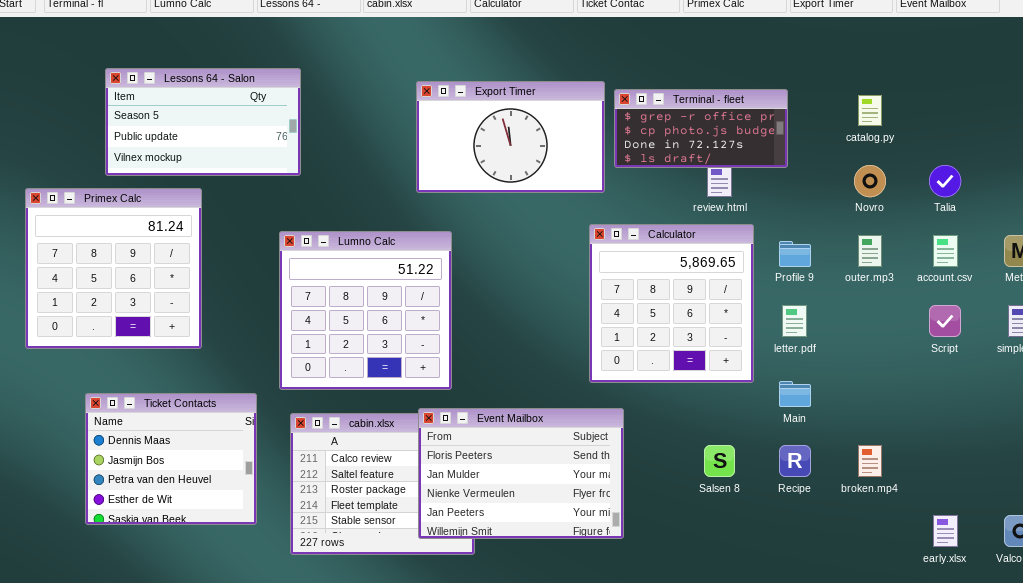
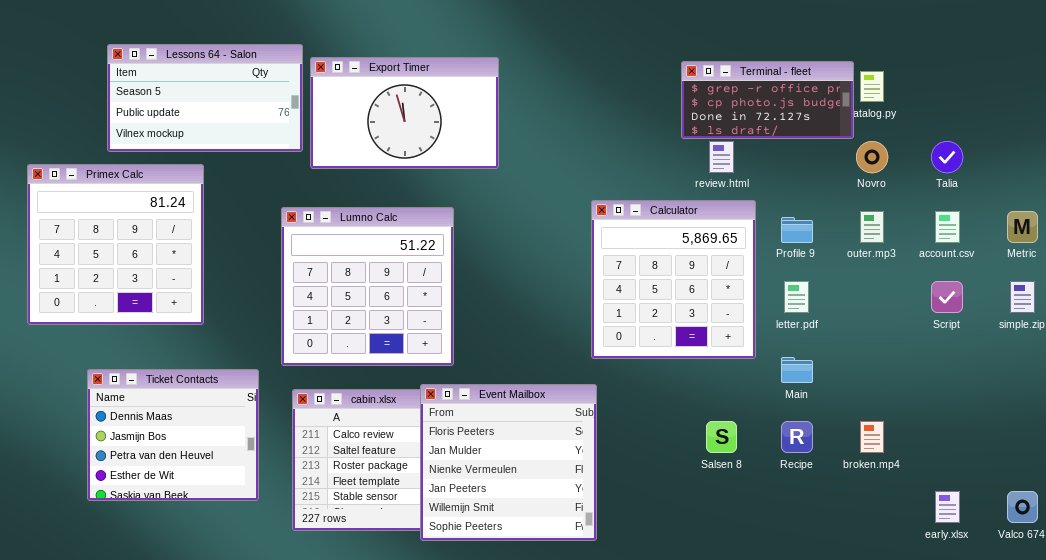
Export Timer: [416,81,605,193] -> [310,57,499,169], moved
Terminal - fleet: [614,89,788,168] -> [681,61,854,139], moved
Event Mailbox: [418,408,624,539] -> [420,384,597,541], resized

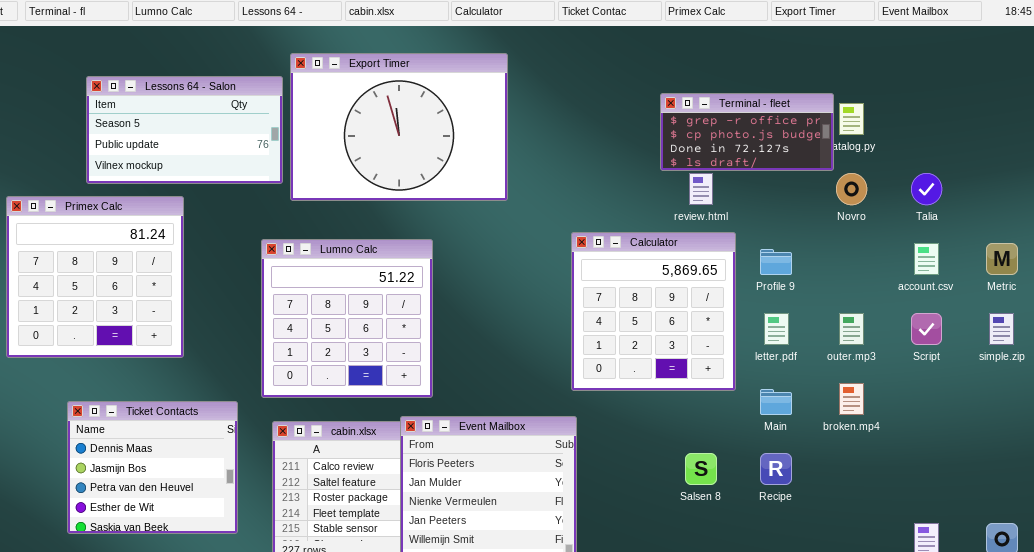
Export Timer: [310,57,499,169] -> [290,53,508,201], resized
outer.mp3: [860,211,884,243] -> [839,313,864,345], moved
broken.mp4: [860,421,884,453] -> [839,383,864,415], moved

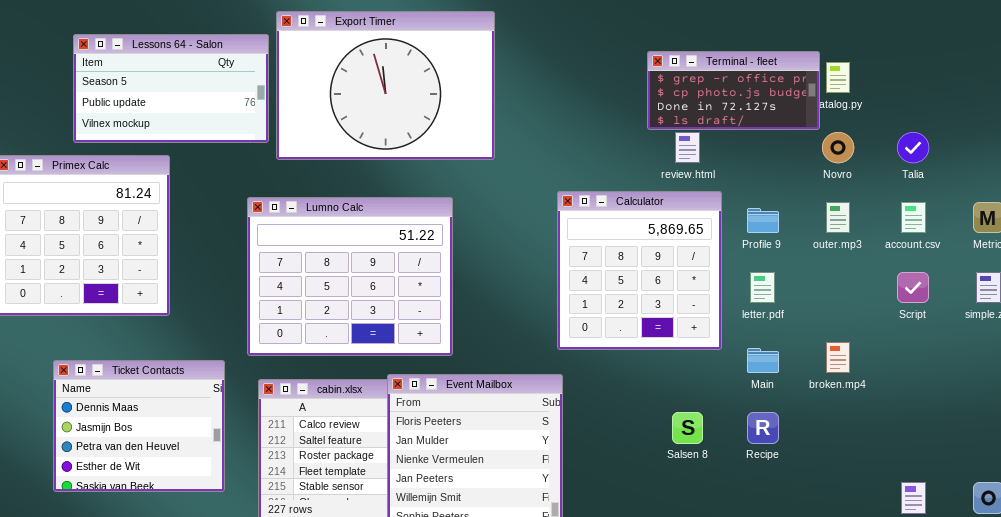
Lumno Calc: [261,239,433,398] -> [247,197,453,356], resized
outer.mp3: [839,313,864,345] -> [826,202,850,233], moved

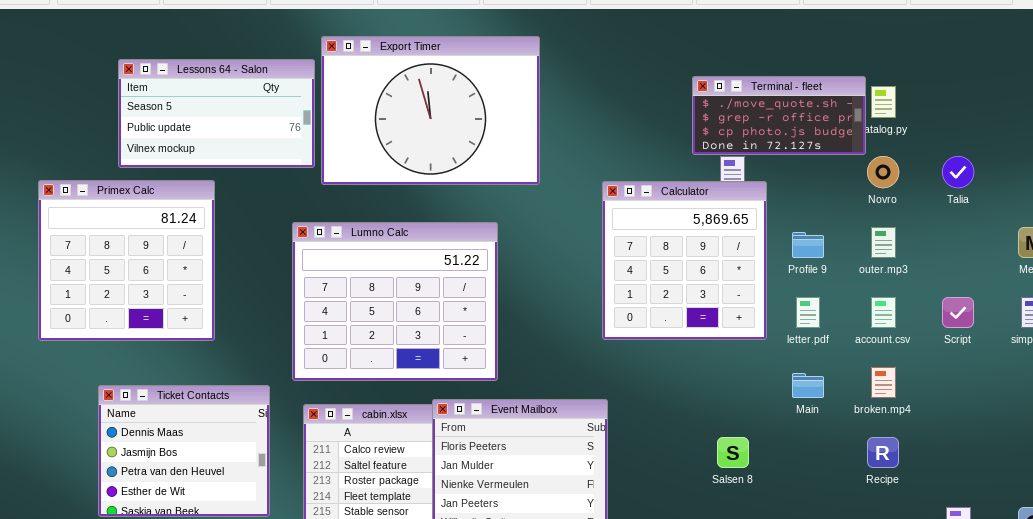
Terminal - fleet: [647,51,820,130] -> [692,76,866,155], scrolled up 1 row
Calculator: [557,191,722,350] -> [602,181,767,340], moved
account.csv: [901,202,926,233] -> [871,297,896,328], moved
Recipe: [747,412,779,444] -> [867,437,899,468], moved

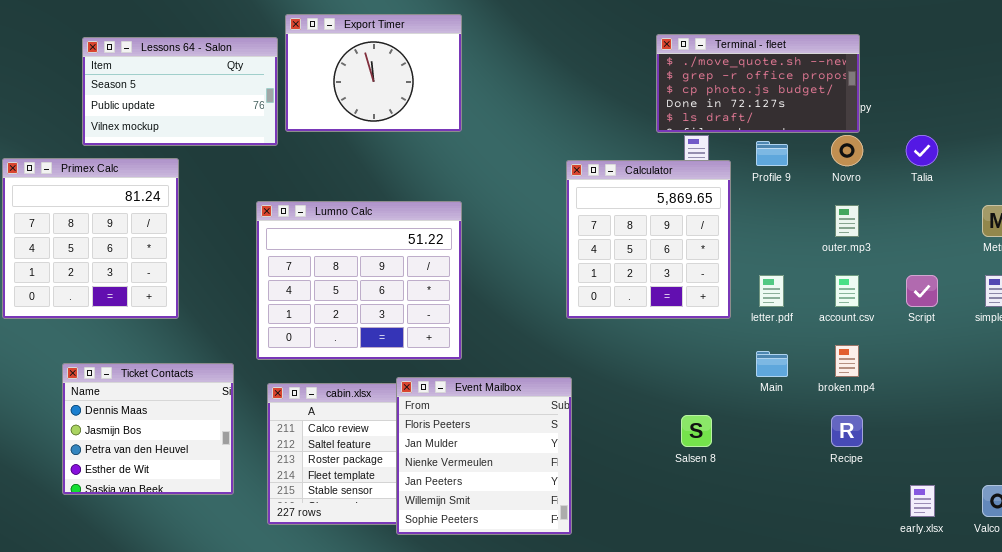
Export Timer: [321,36,540,185] -> [285,14,462,132], resized
Terminal - fleet: [692,76,866,155] -> [656,34,860,133], resized
Profile 9: [792,232,824,258] -> [756,141,788,166], moved

